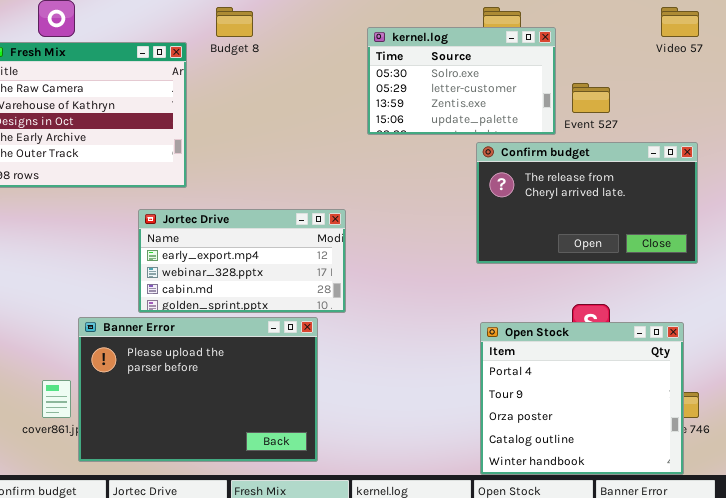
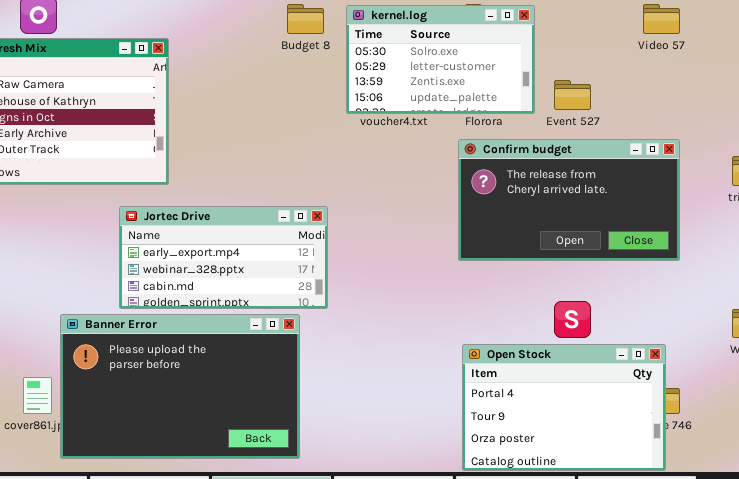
Budget 8: [216,7,253,37] -> [287,4,324,34], moved
kernel.log: [367,27,556,135] -> [346,5,535,114], moved
Open Stock: [480,322,684,475] -> [462,344,666,471], resized

